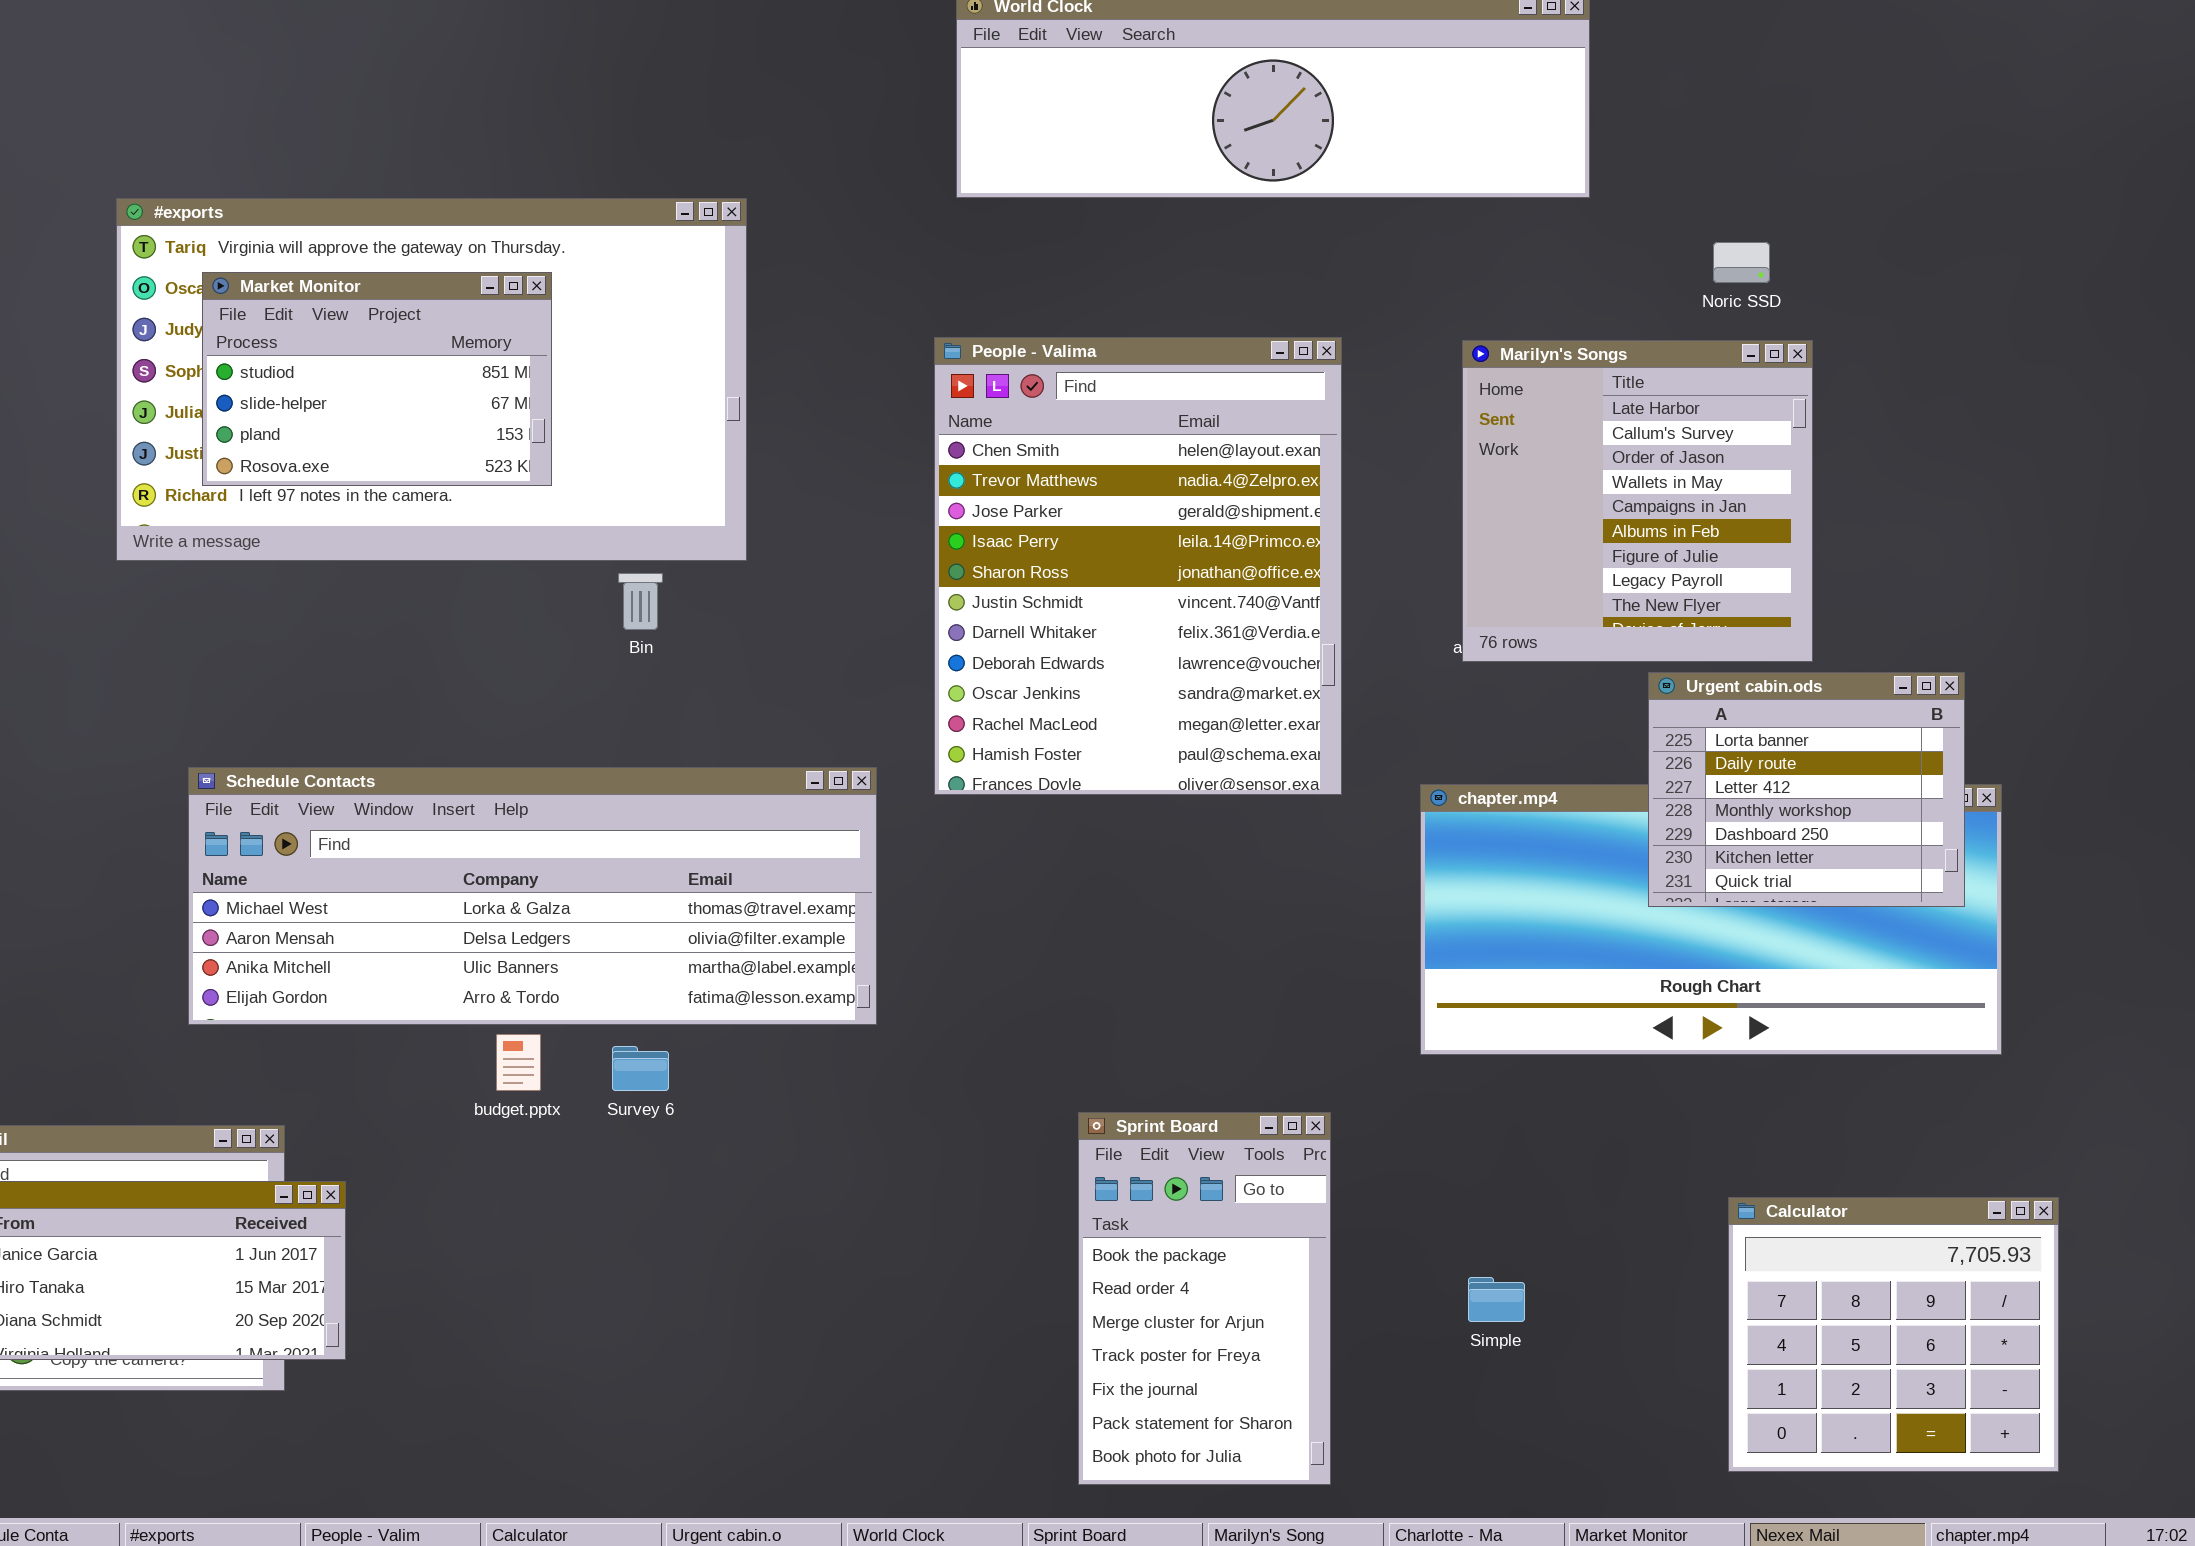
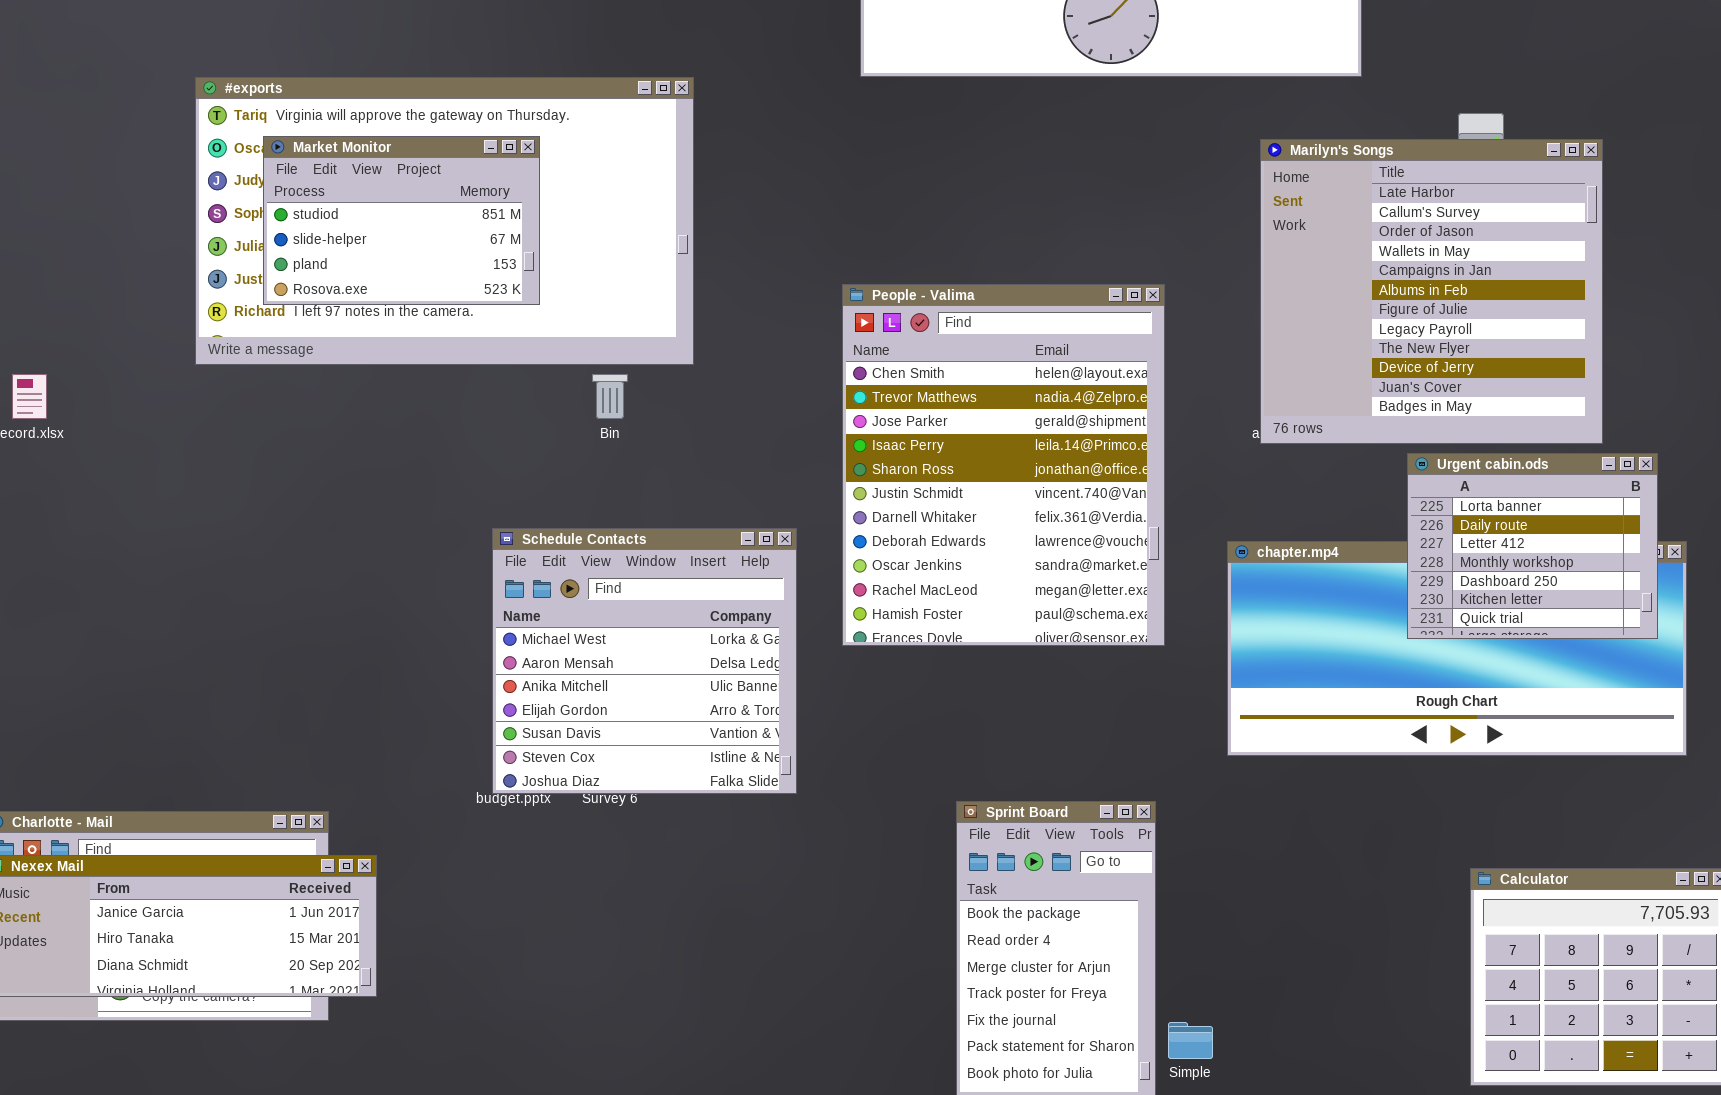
People - Valima: [934,337,1342,795] -> [842,284,1165,646], moved
Marilyn's Songs: [1462,340,1813,662] -> [1260,139,1603,444], resized
Schedule Contacts: [188,767,877,1025] -> [492,528,797,794], resized
Simple: [1468,1277,1525,1322] -> [1168,1022,1213,1059], moved

